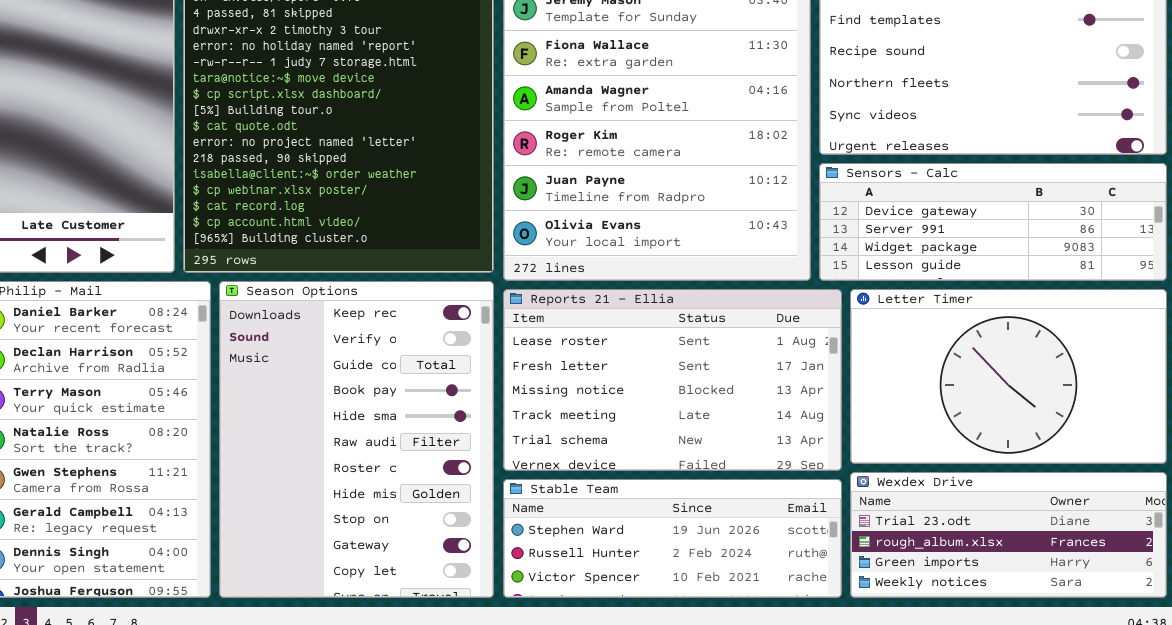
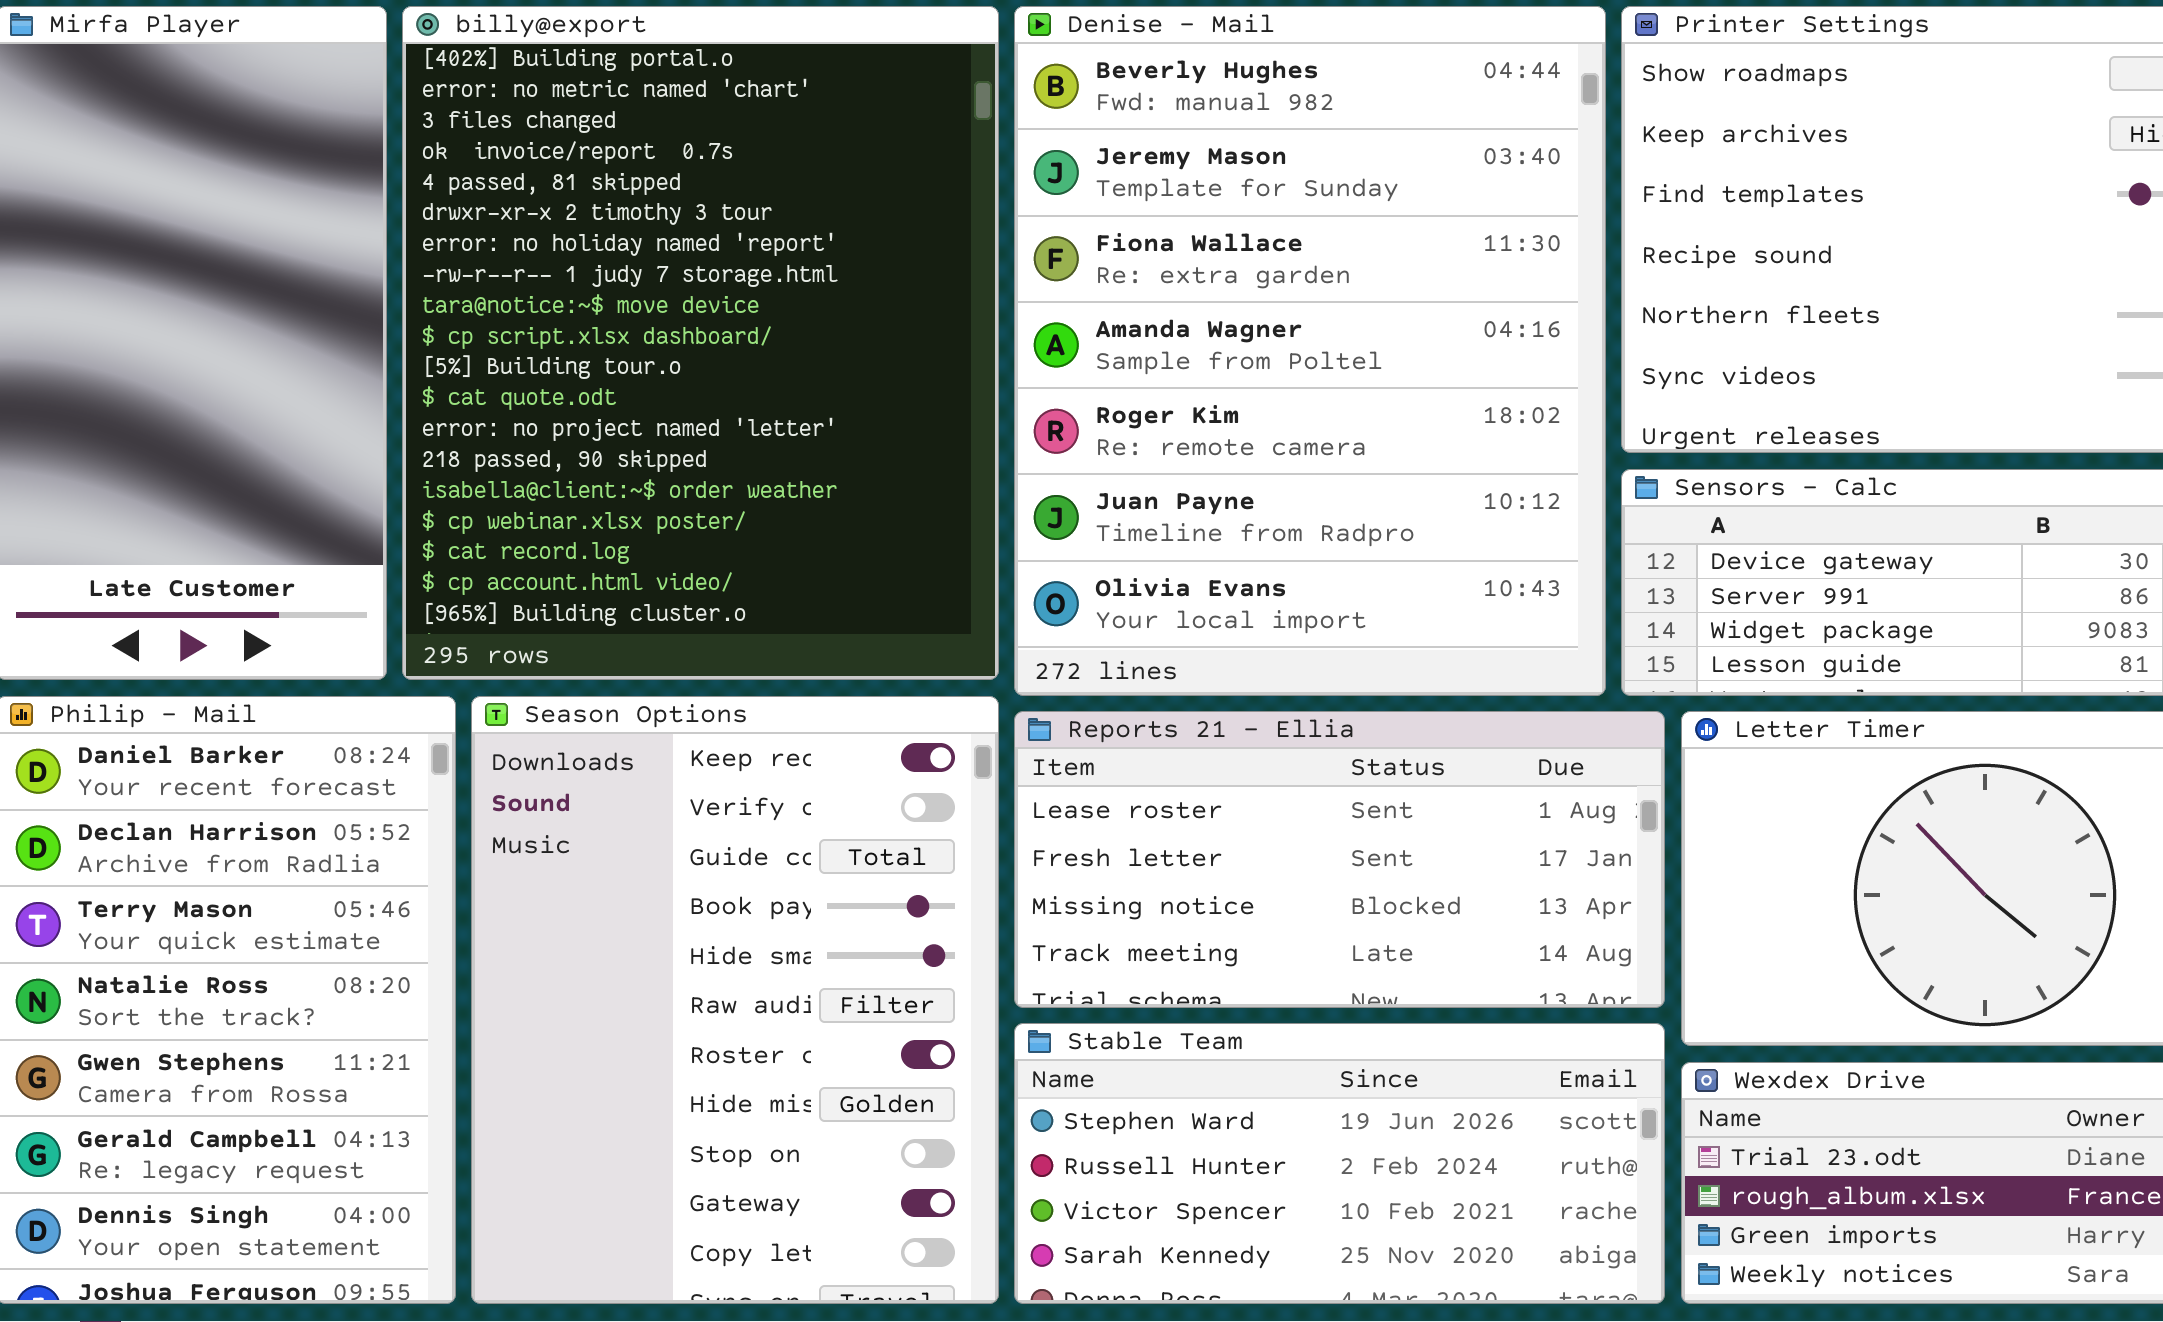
Reports 21 - Ellia: [503,289,842,471] -> [1014,711,1665,1008], resized
Stable Team: [503,479,842,598] -> [1014,1023,1665,1304], resized

